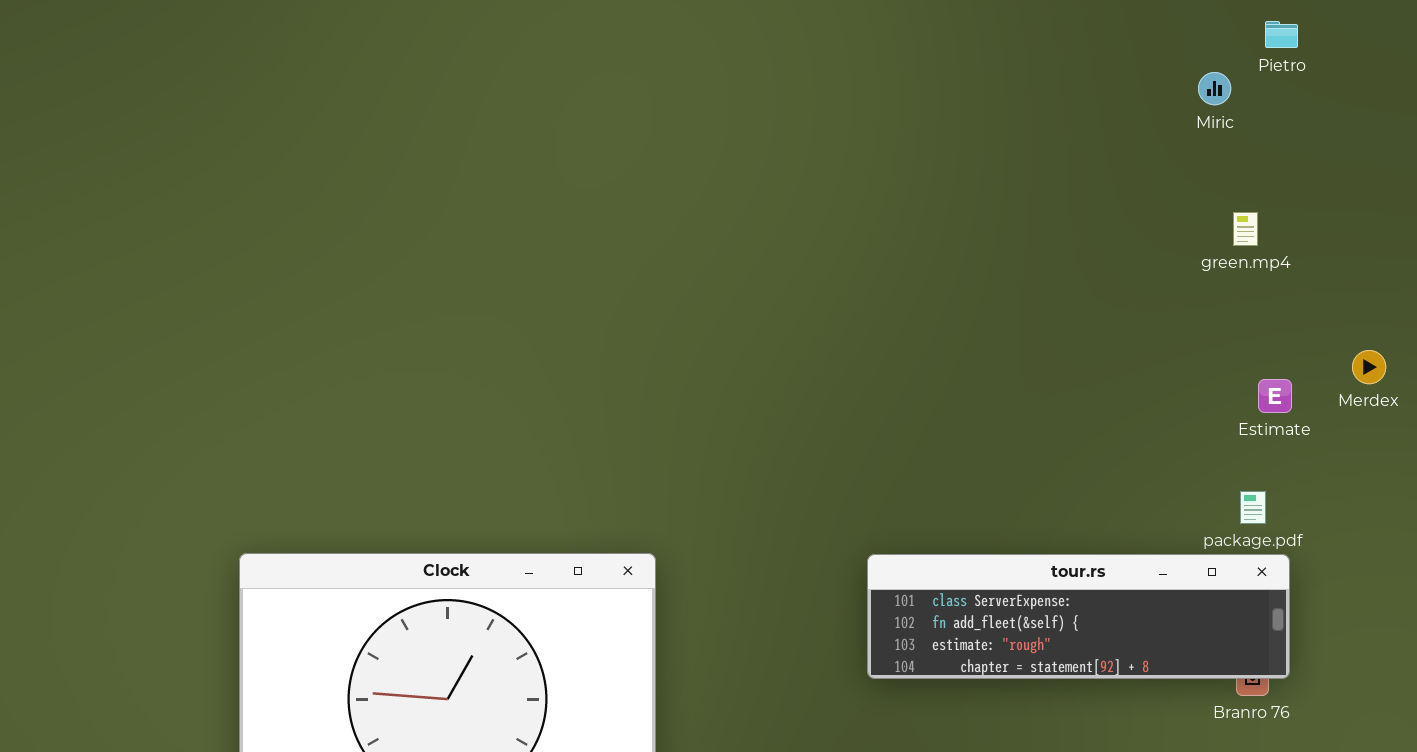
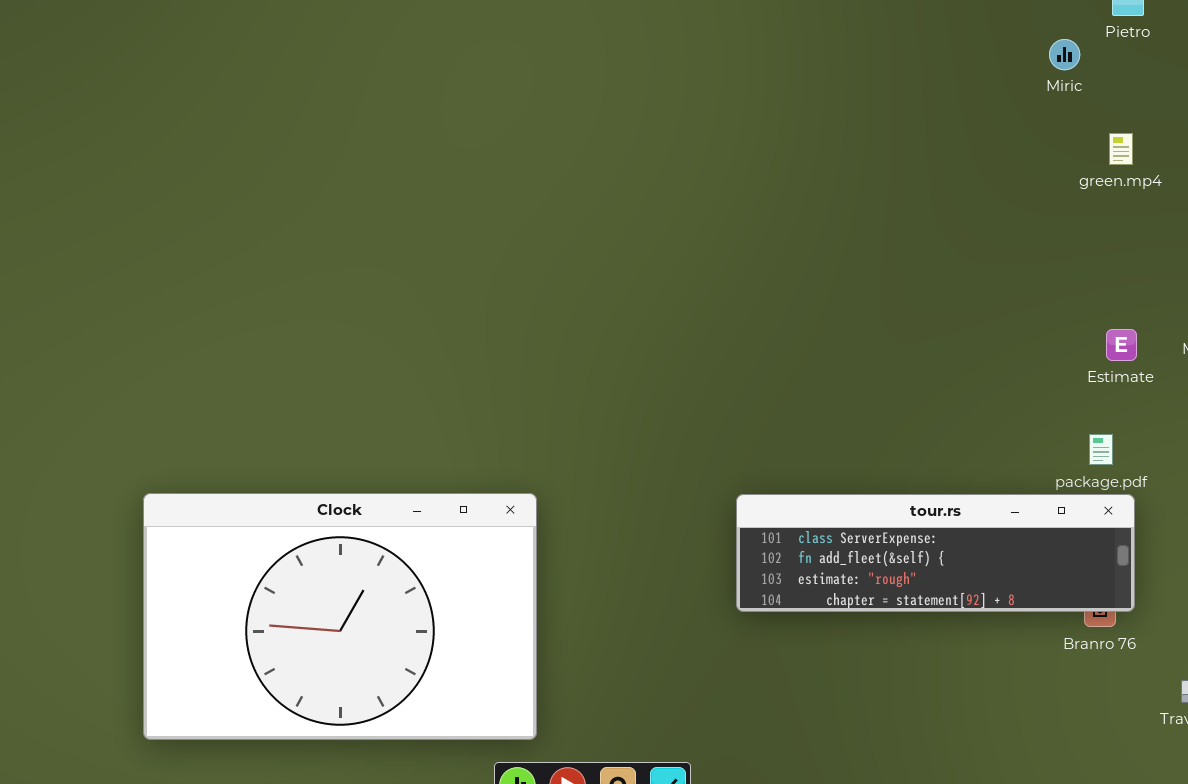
green.mp4: [1233,212,1258,246] -> [1109,133,1133,165], moved

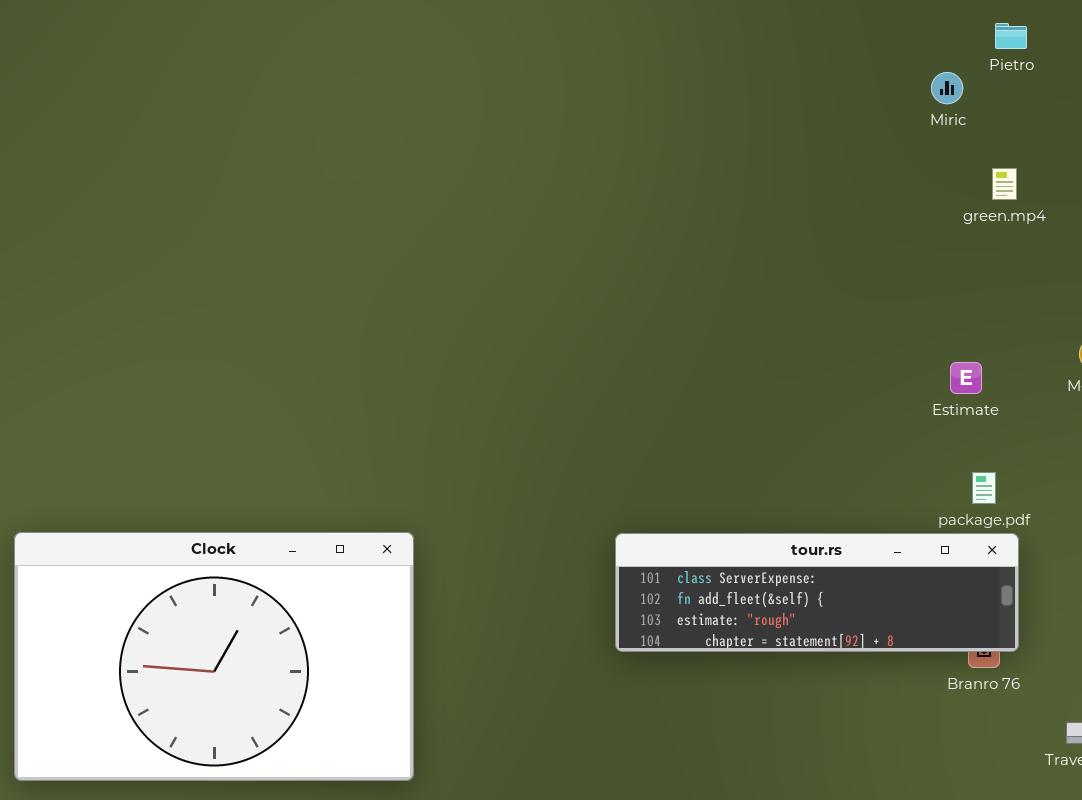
Estimate: [1106,329,1137,361] -> [950,362,982,394], moved

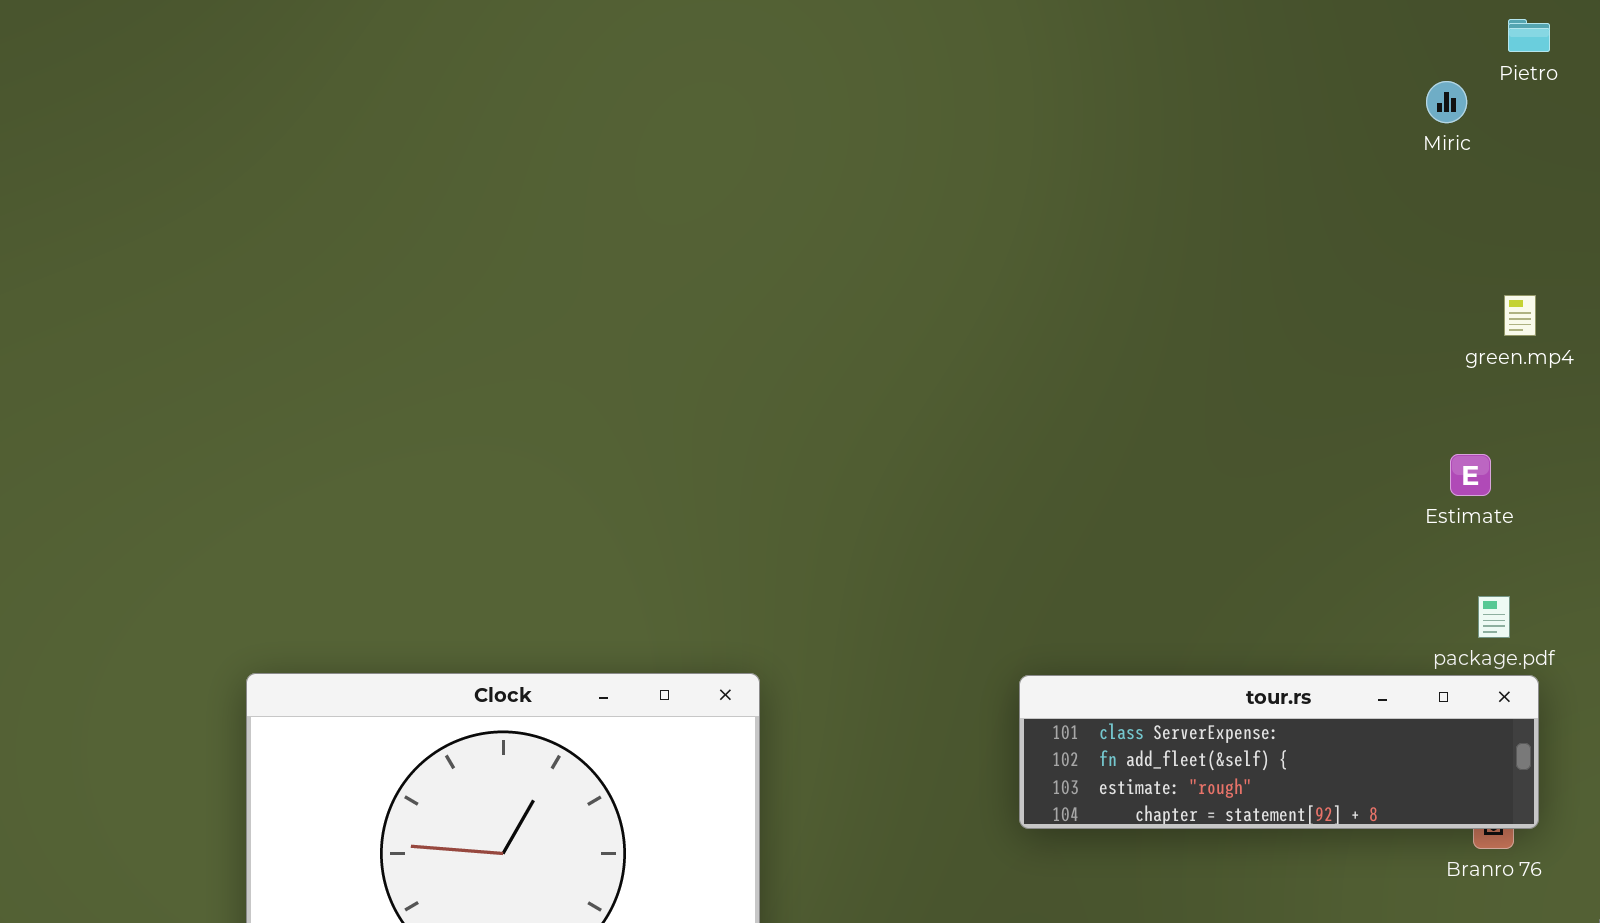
green.mp4: [992,168,1017,200] -> [1504,295,1536,336], moved

